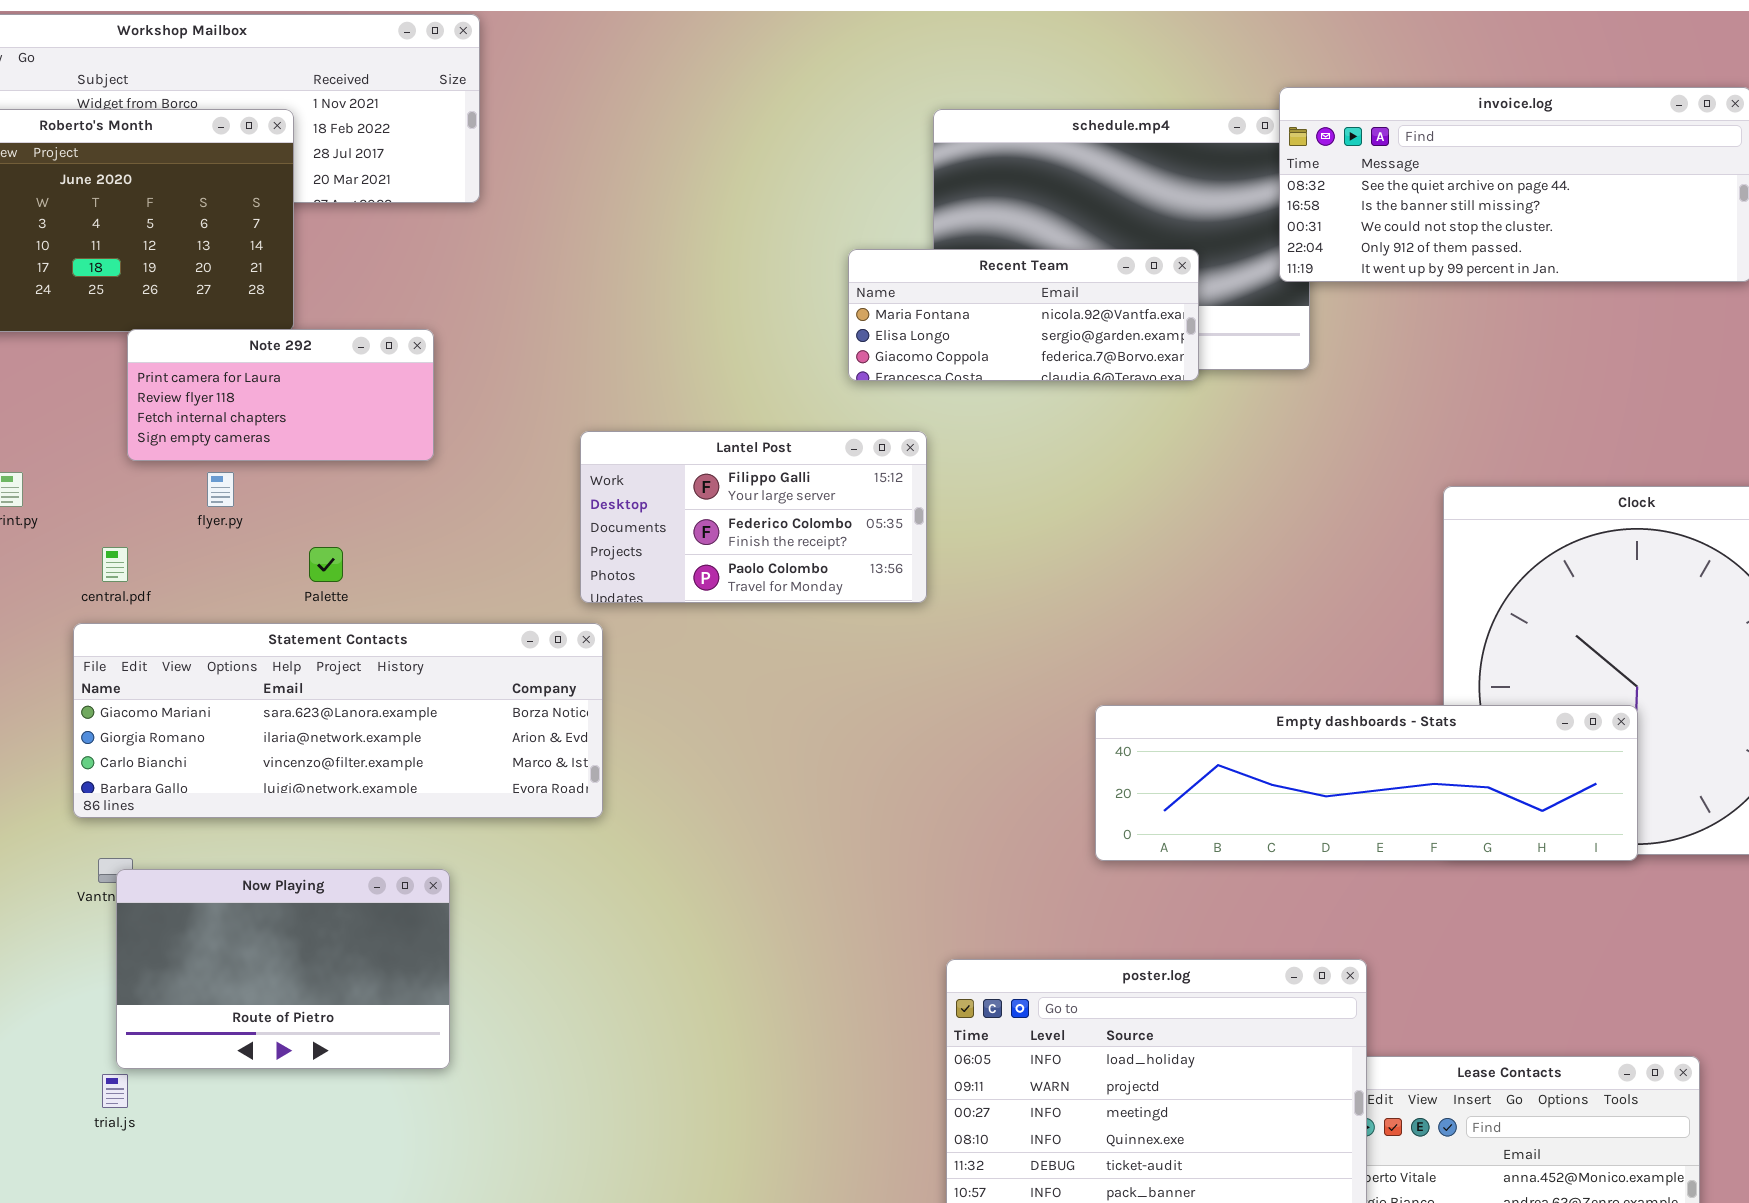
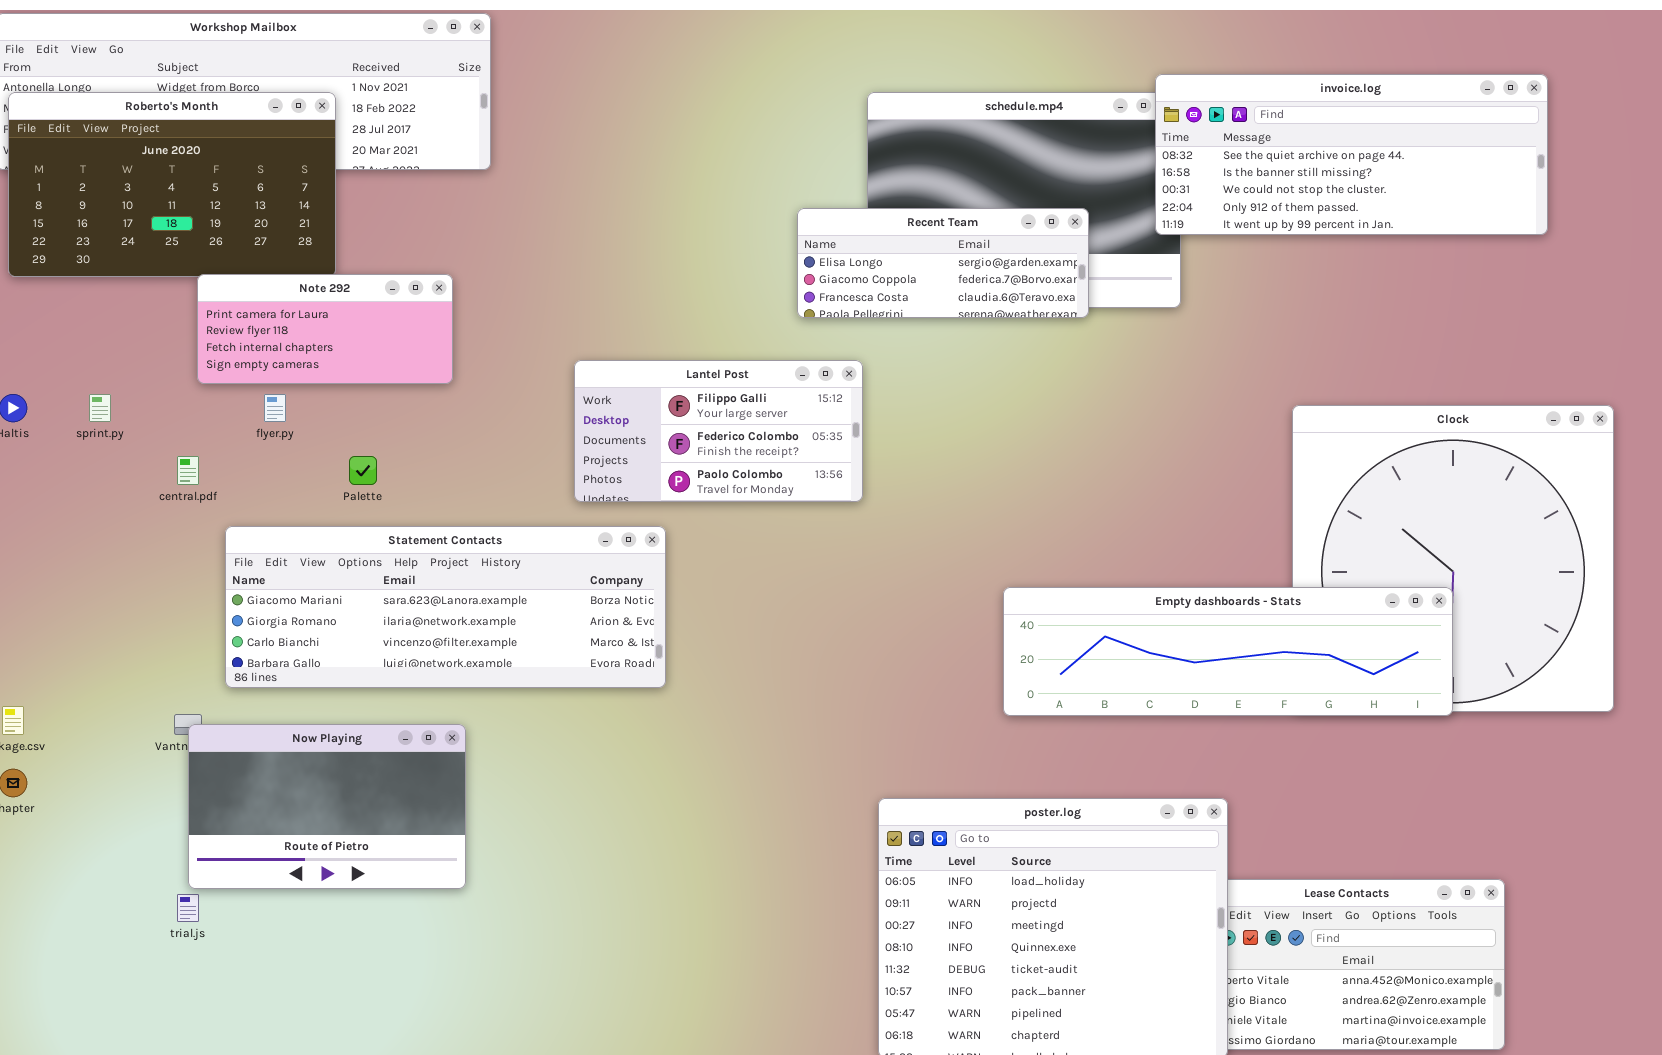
Recent Team: [848,249,1199,381] -> [797,208,1089,318], scrolled down 1 row
Statement Contacts: [73,623,603,818] -> [225,526,666,688], moved

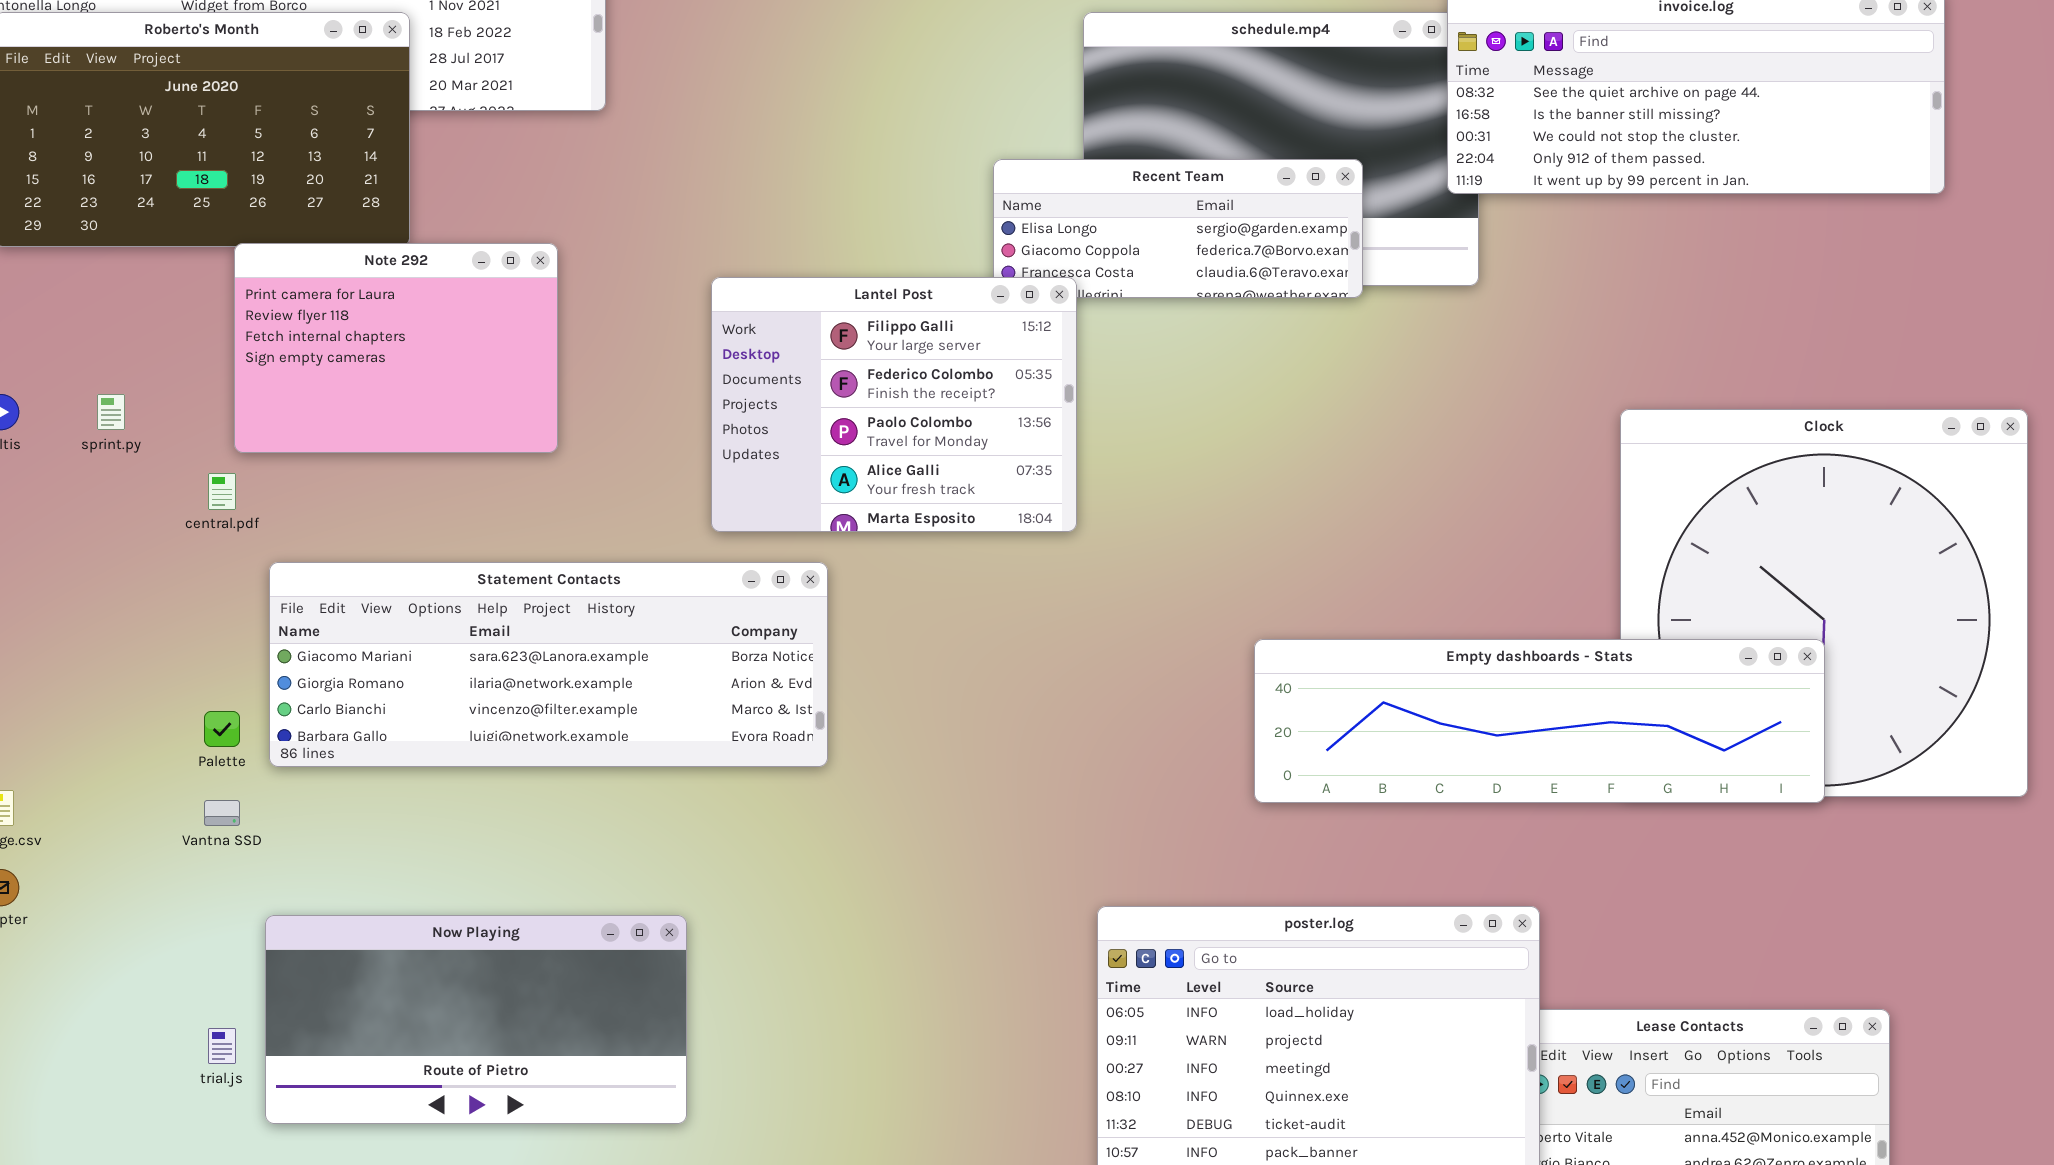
Note 292: [197,274,453,384] -> [234,243,558,453], resized
Lantel Post: [574,360,863,502] -> [711,277,1077,532], resized
Palette: [349,456,377,485] -> [204,711,240,747], moved
Now Playing: [188,724,466,889] -> [265,915,687,1124], moved, resized

